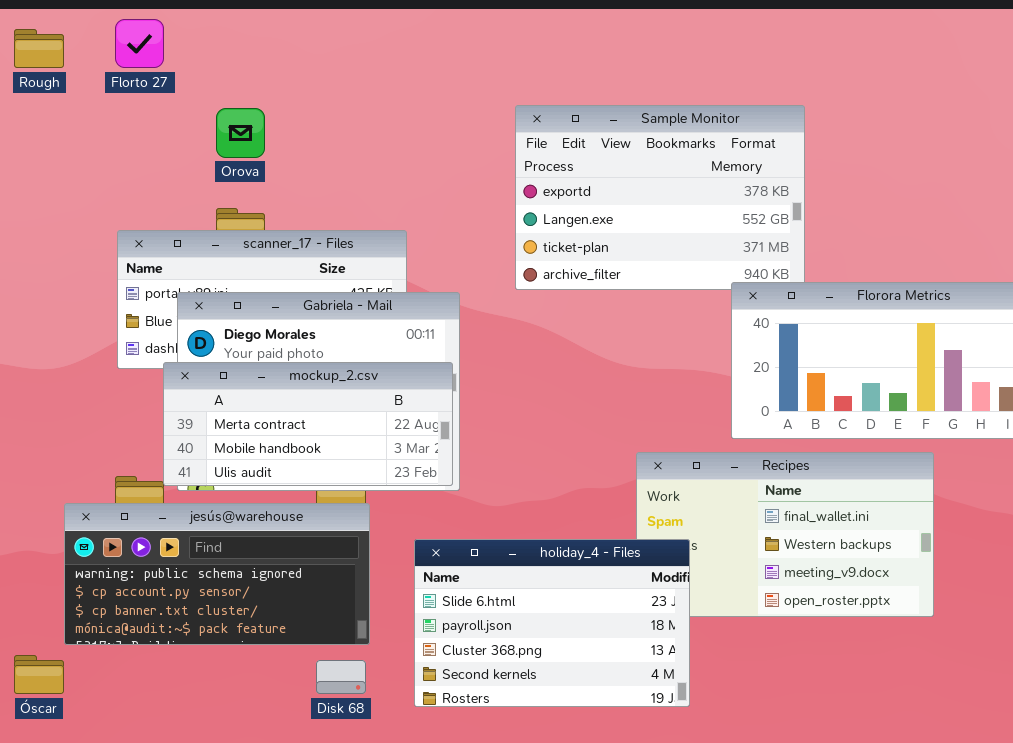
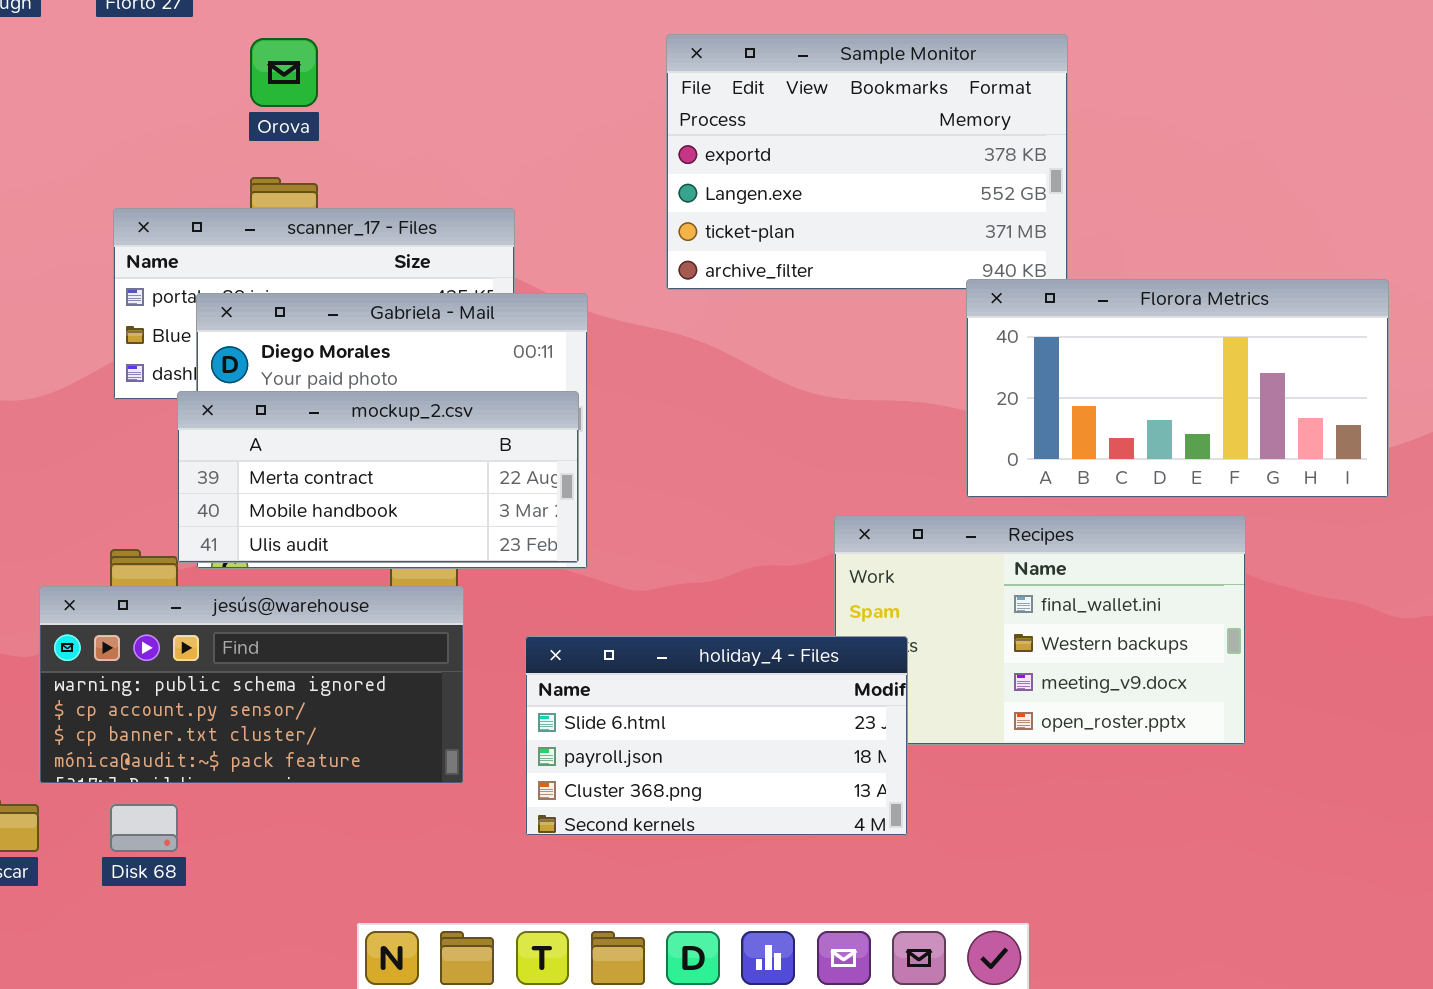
holiday_4 - Files: [414,539,690,707] -> [525,636,908,836], resized
Disk 68: [316,660,366,694] -> [110,804,178,852], moved

